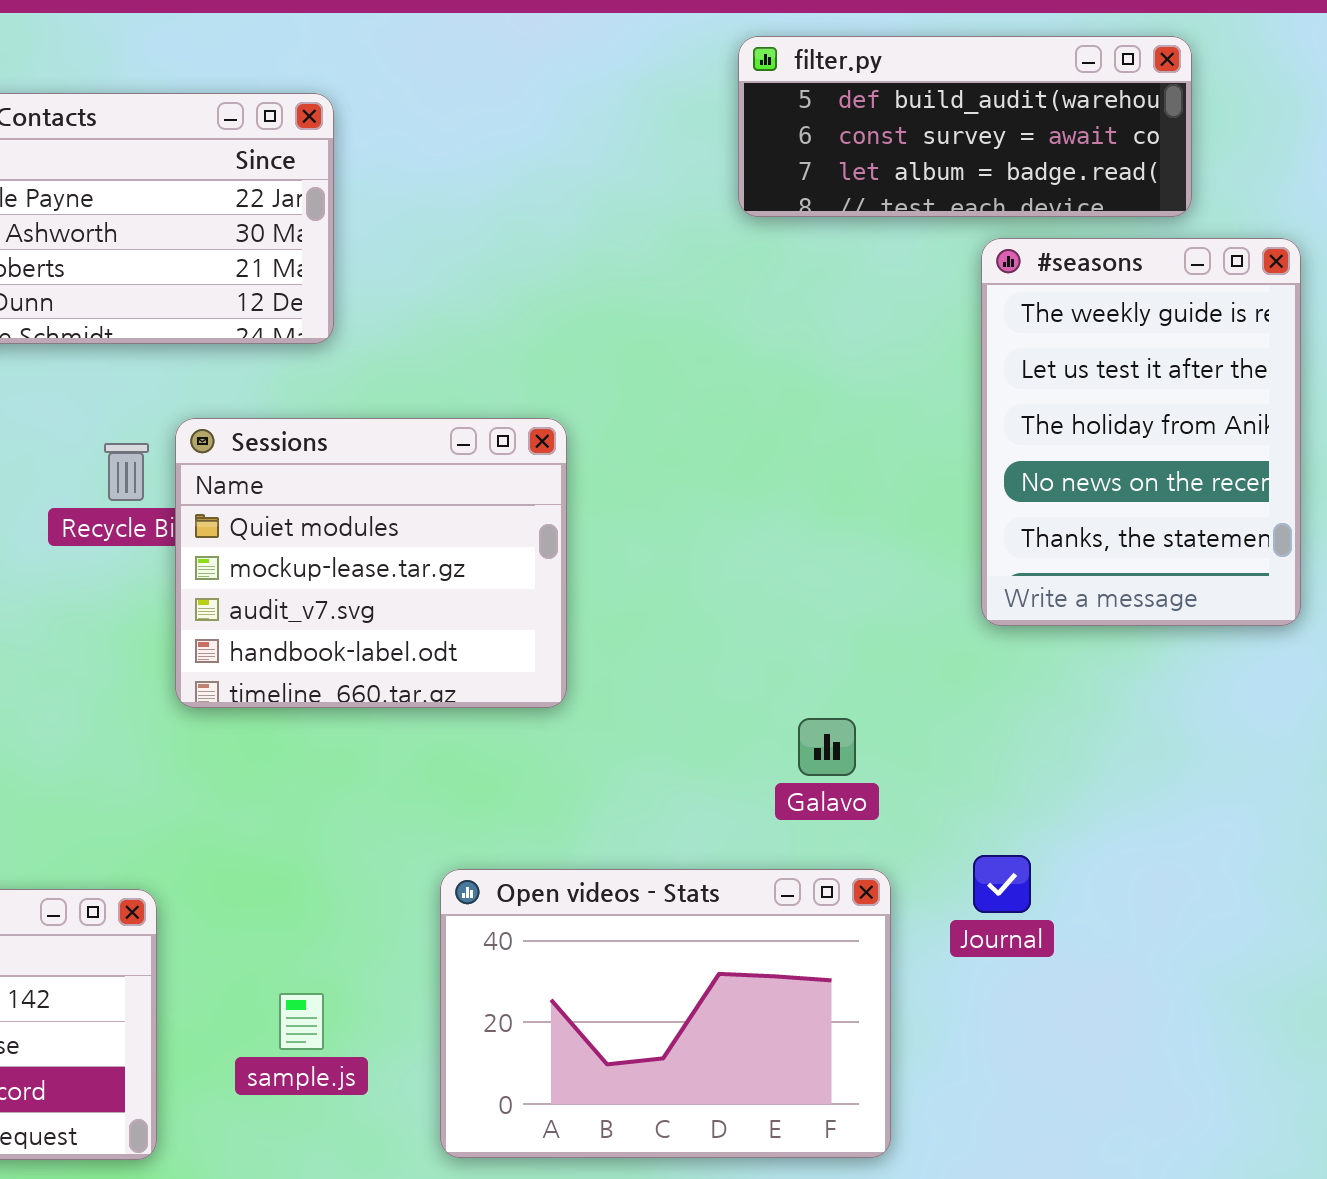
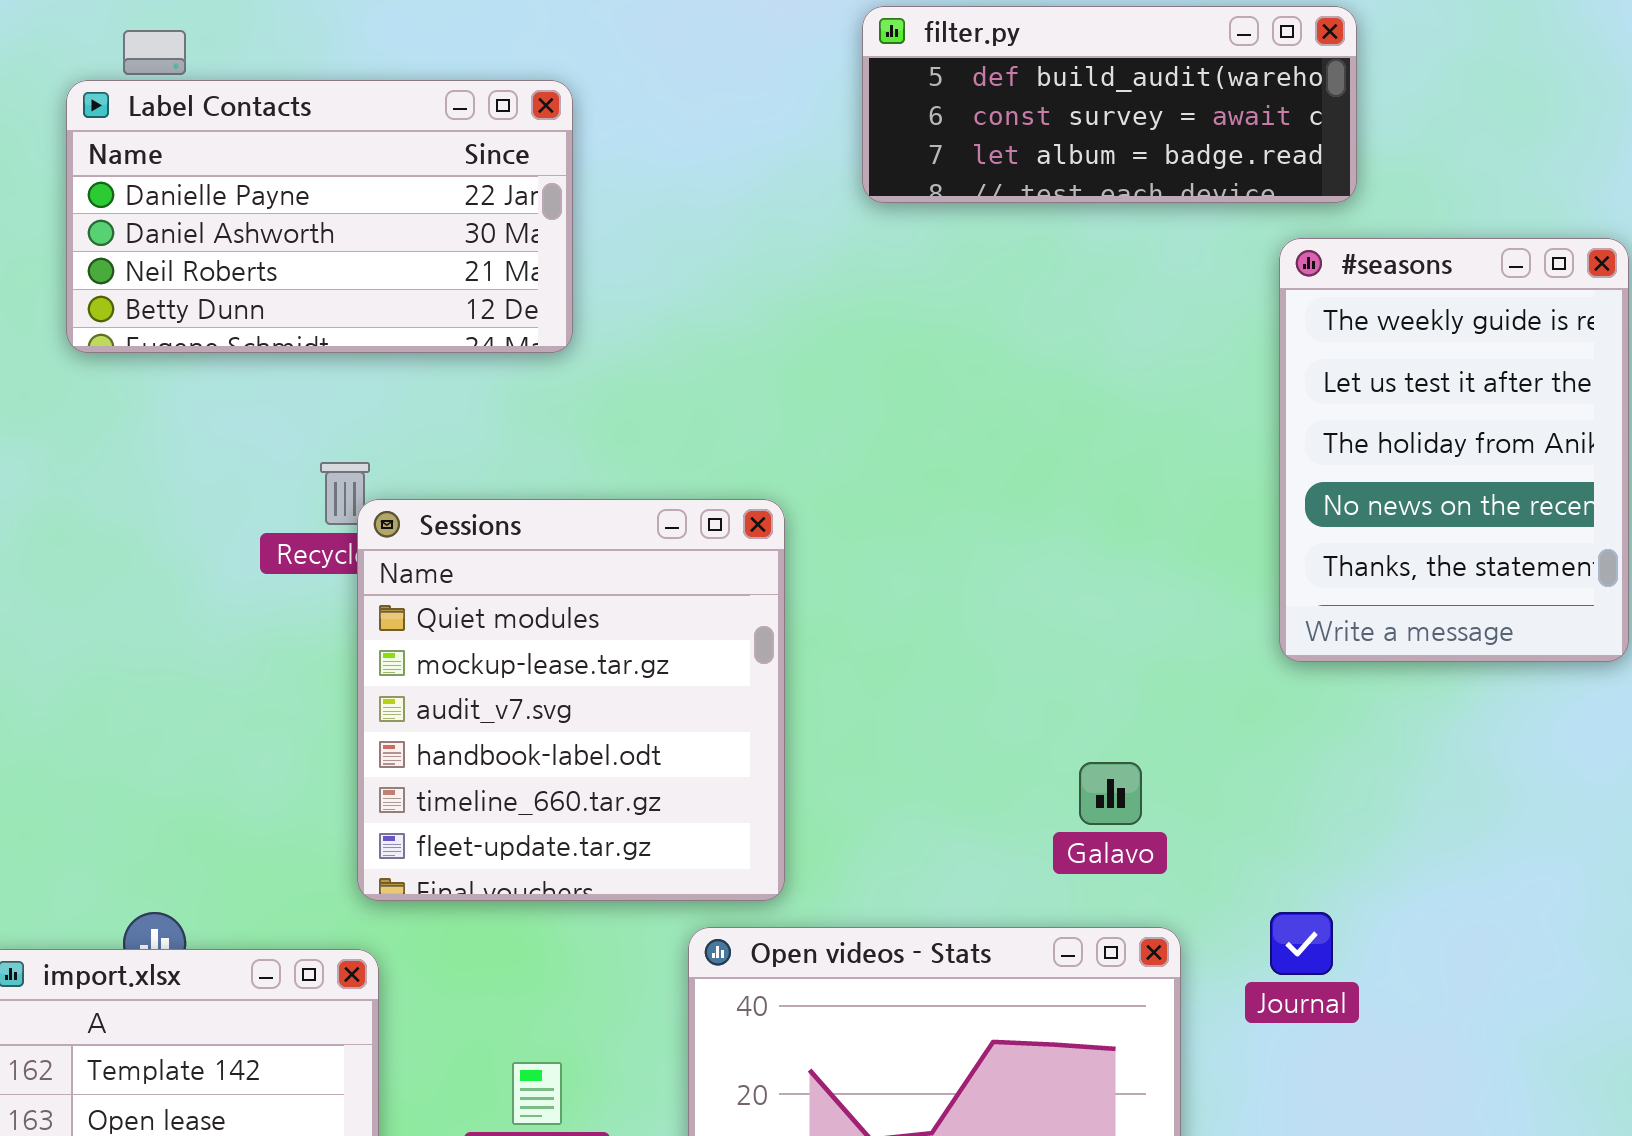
filter.py: [738,36,1192,217] -> [862,6,1357,203], moved
Sessions: [175,418,567,708] -> [357,499,785,901], moved, resized

